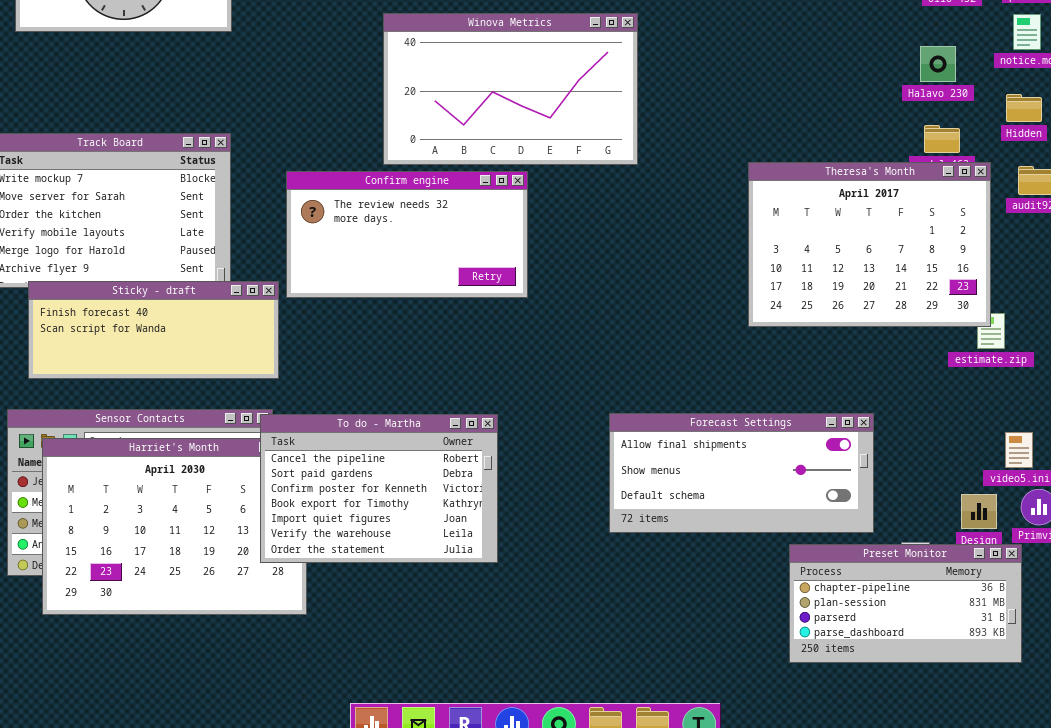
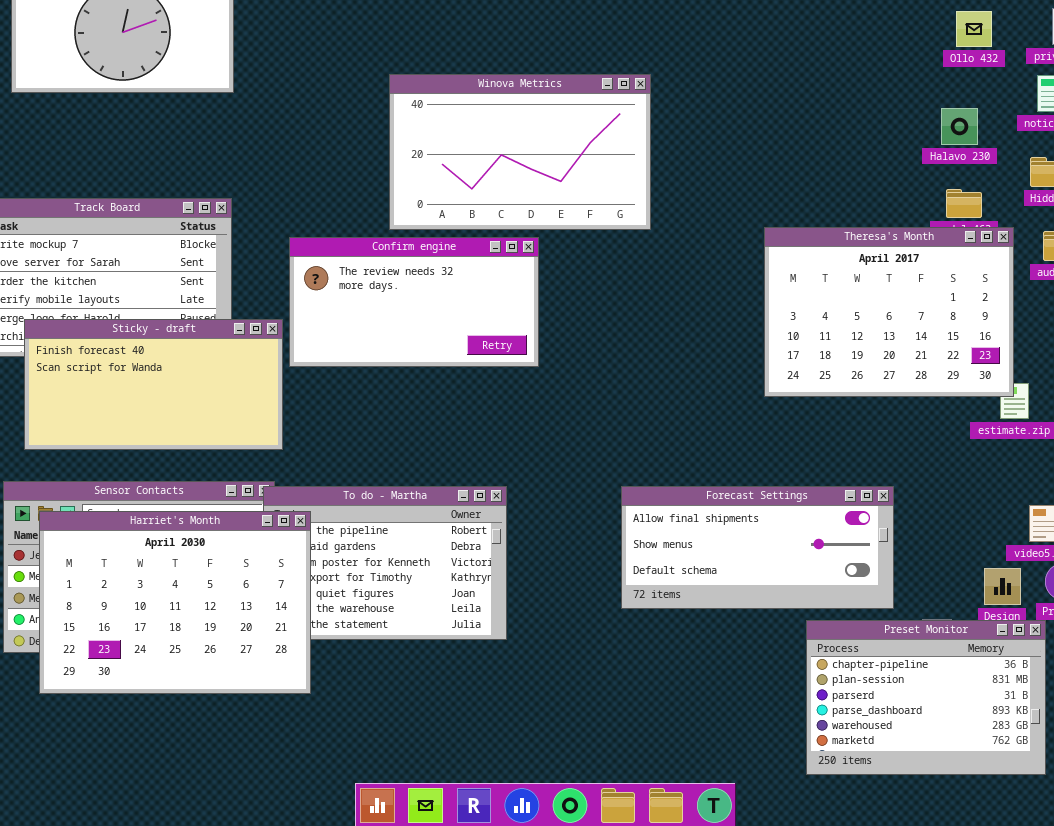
Sticky - draft: [28,281,279,379] -> [24,319,283,450], resized
Harriet's Month: [42,438,307,615] -> [39,511,311,694], raised
Preset Monitor: [789,544,1022,663] -> [806,620,1046,775], resized

